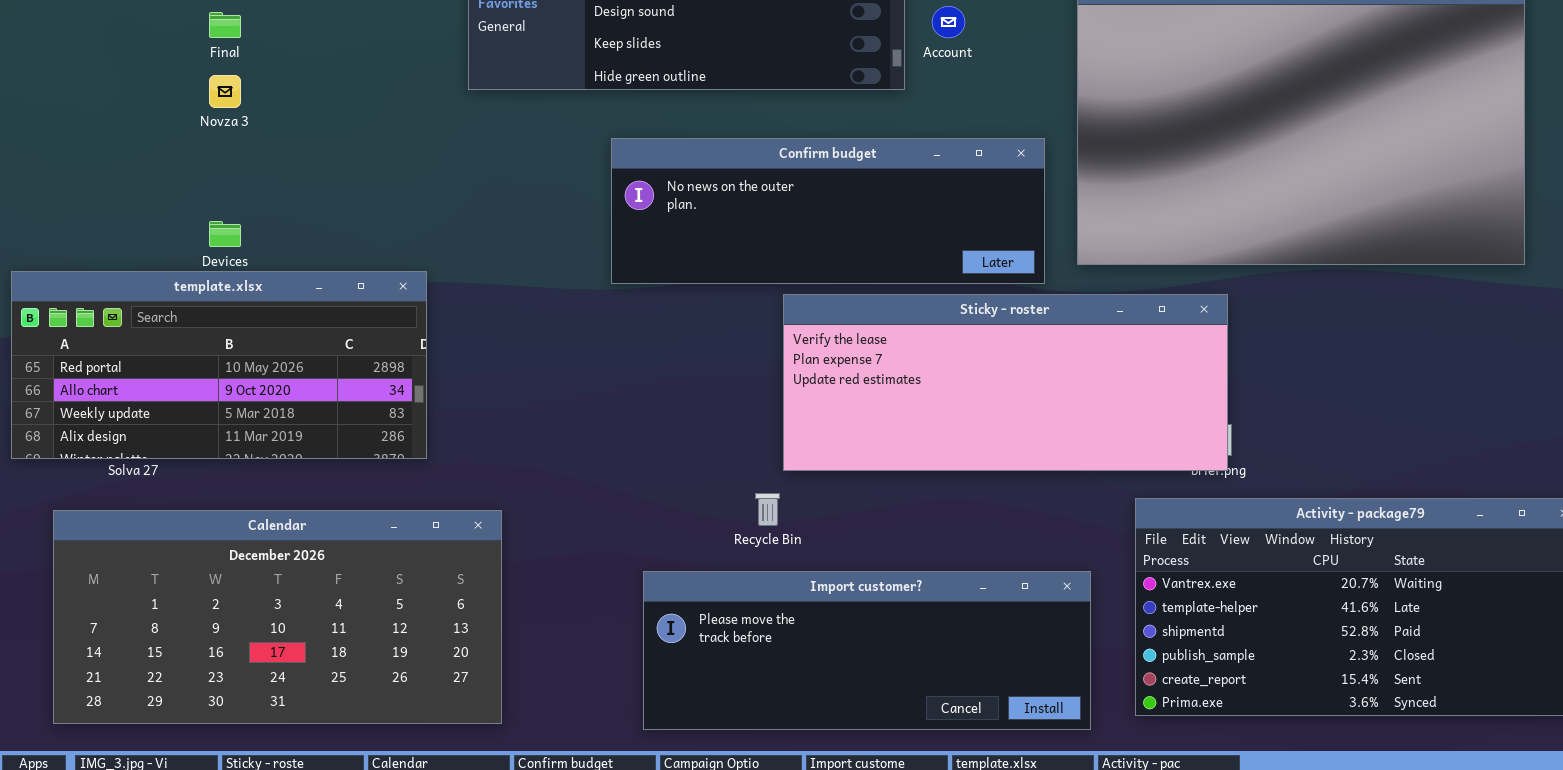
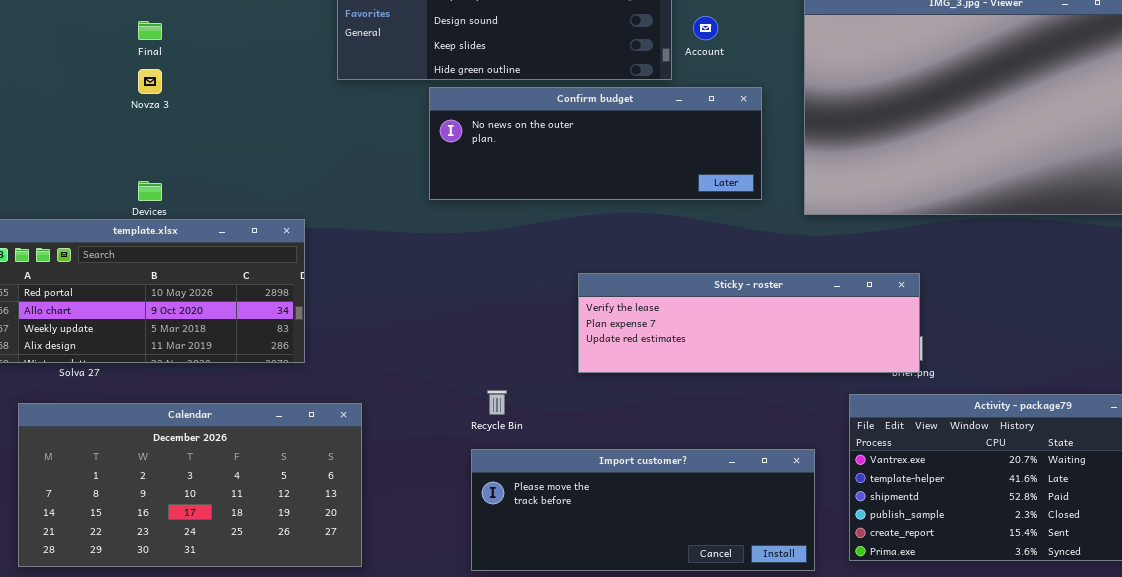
Confirm budget: [611,138,1045,284] -> [429,87,762,200], moved
Sticky - roster: [783,294,1228,471] -> [578,273,920,373], resized
Recycle Bin: [755,493,780,526] -> [487,390,507,415], moved

